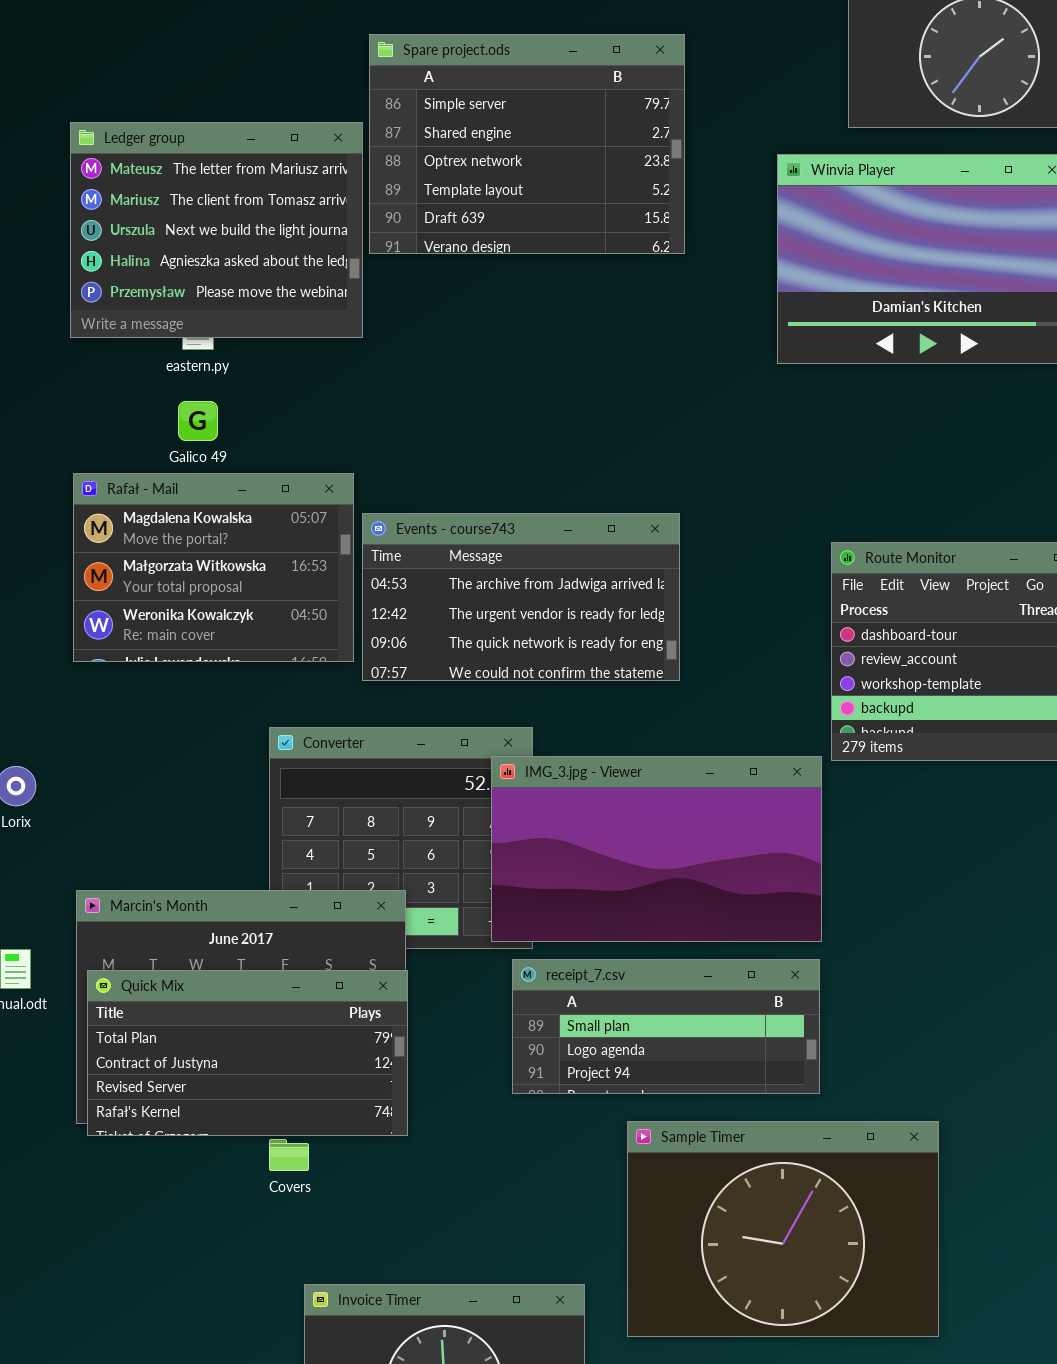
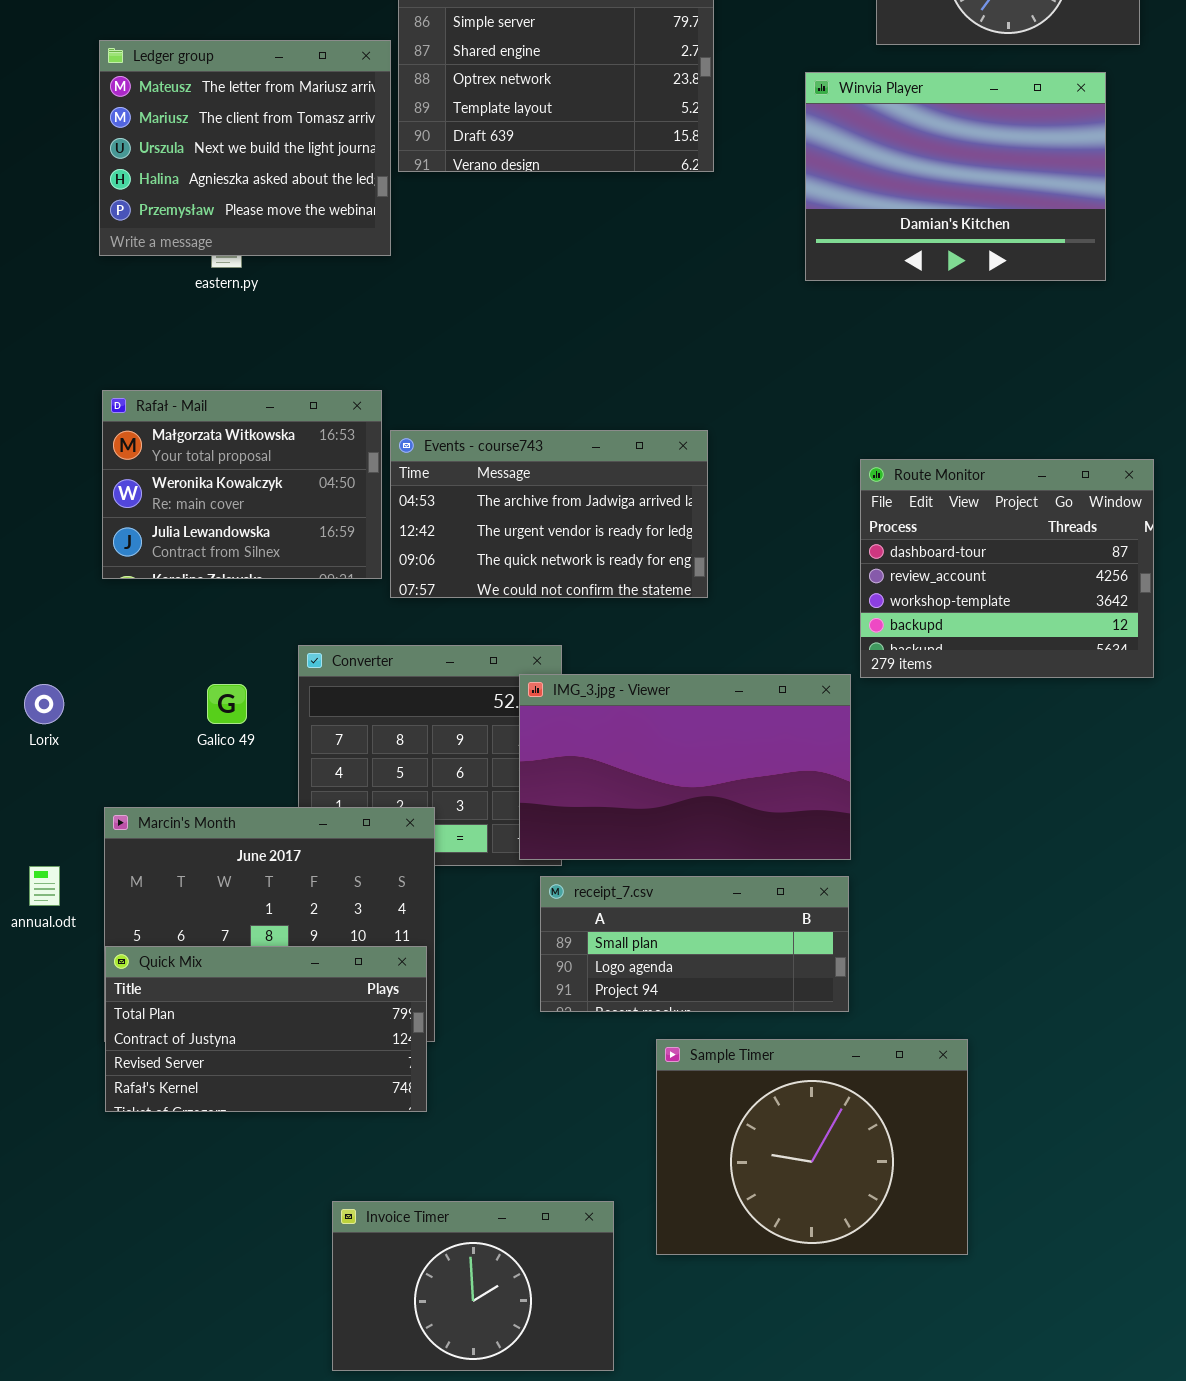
Galico 49: [178,401,218,441] -> [207,684,247,724], moved
Rafał - Mail: [73,473,354,662] -> [102,390,382,579], scrolled down 1 row
Quick Mix: [87,970,408,1136] -> [105,946,427,1112], moved

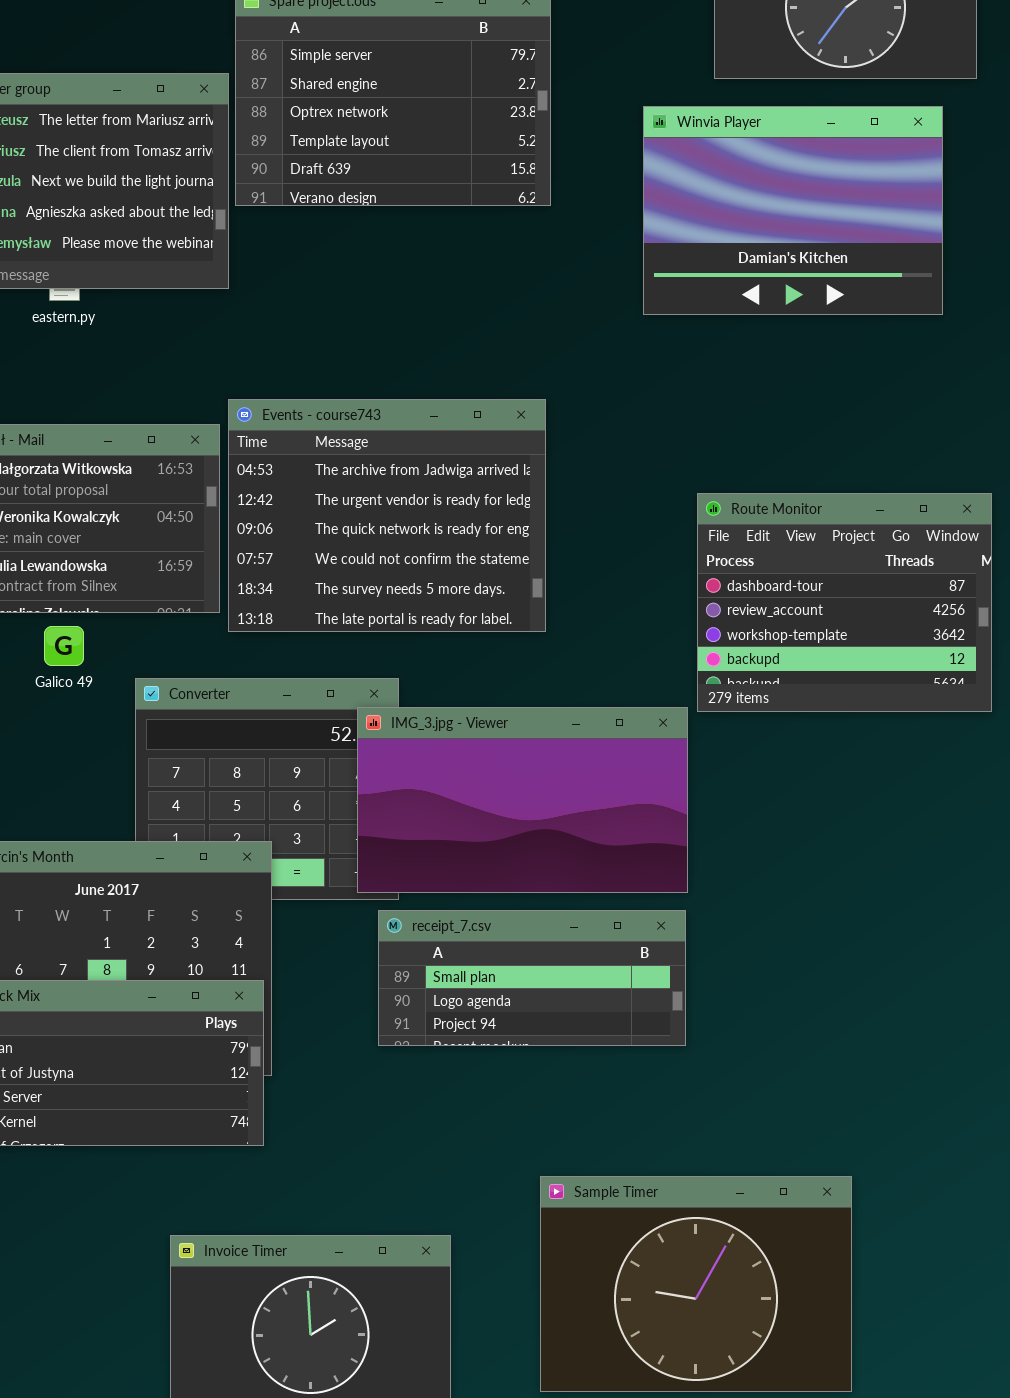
Events - course743: [390,430,708,598] -> [228,399,546,632], resized
Galico 49: [207,684,247,724] -> [44,626,84,666], moved
Sample Timer: [656,1039,968,1255] -> [540,1176,852,1392], moved

